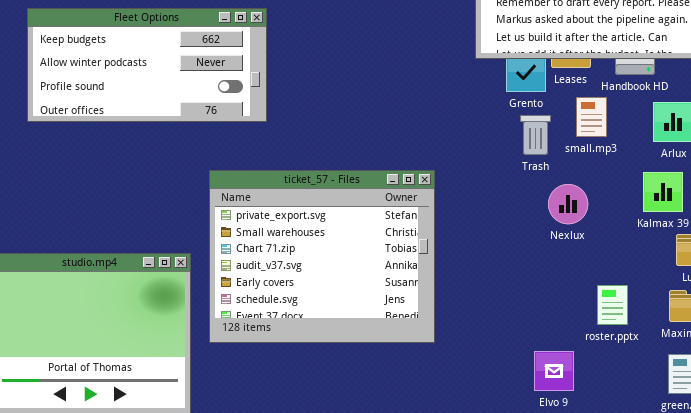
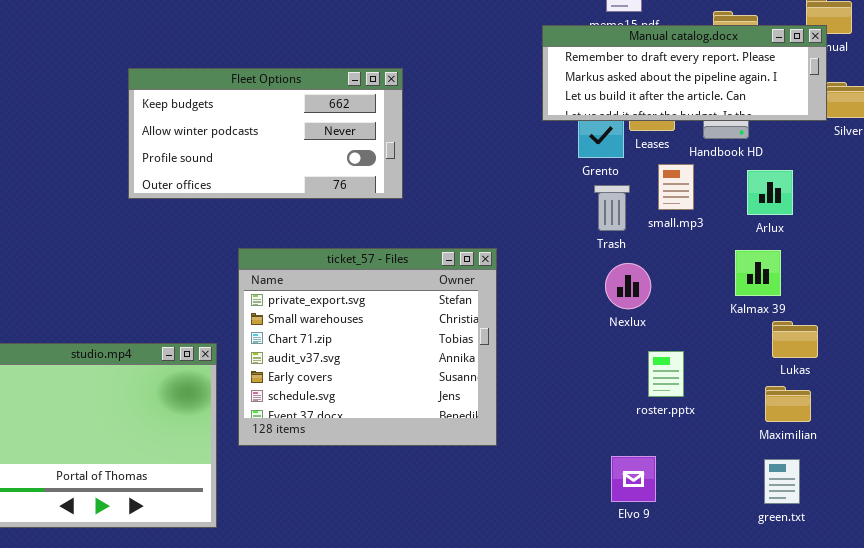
Fleet Options: [27,8,267,122] -> [128,68,403,199], moved
Nexlux: [548,184,588,224] -> [605,263,651,309], moved
roster.pptx: [597,285,628,325] -> [648,351,684,397], moved

